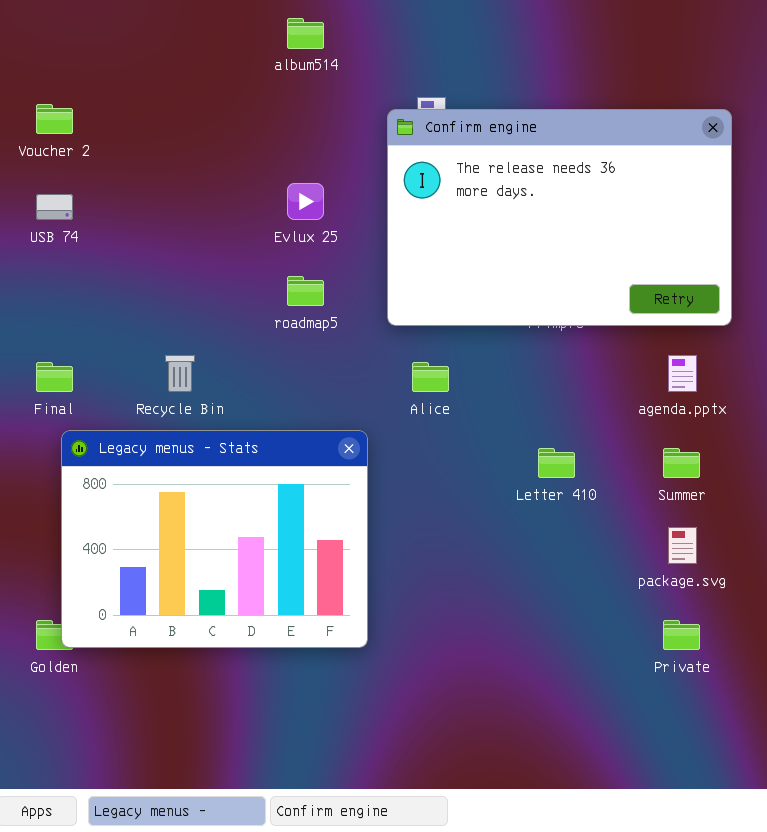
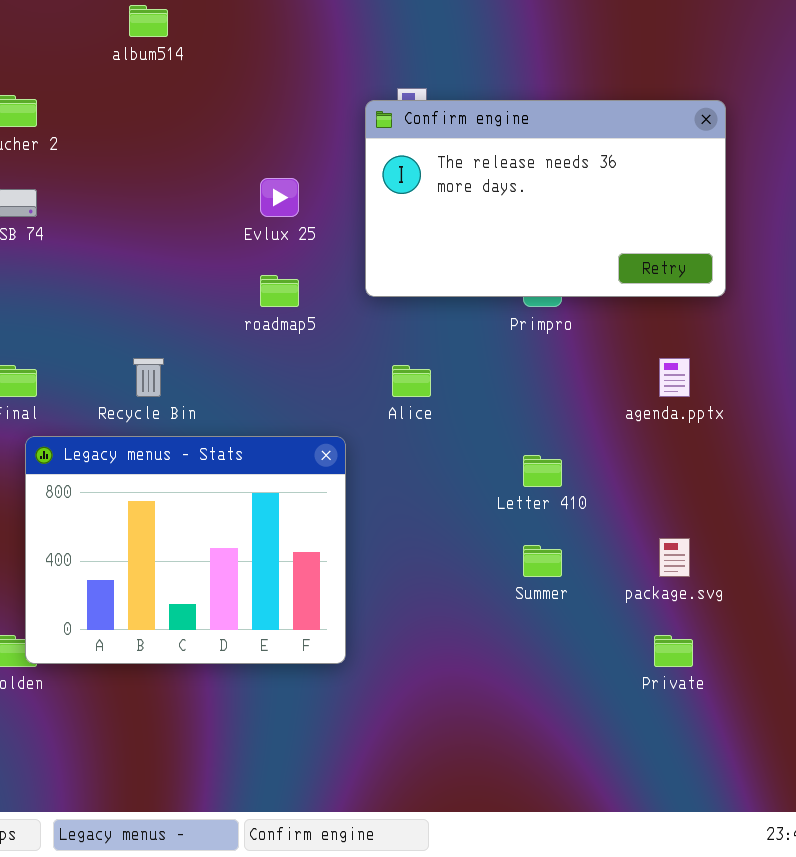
album514: [287,18,324,49] -> [129,5,168,37], moved
Confirm engine: [387,109,732,326] -> [365,100,726,297], resized
Summer: [663,448,700,478] -> [523,545,562,577], moved

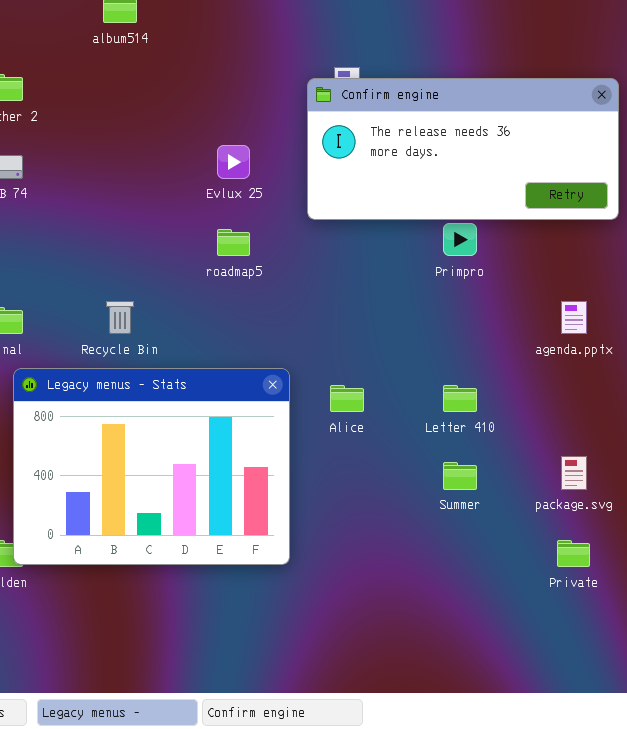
Confirm engine: [365,100,726,297] -> [307,78,619,220], resized
Alice: [392,365,431,397] -> [330,385,364,412], moved

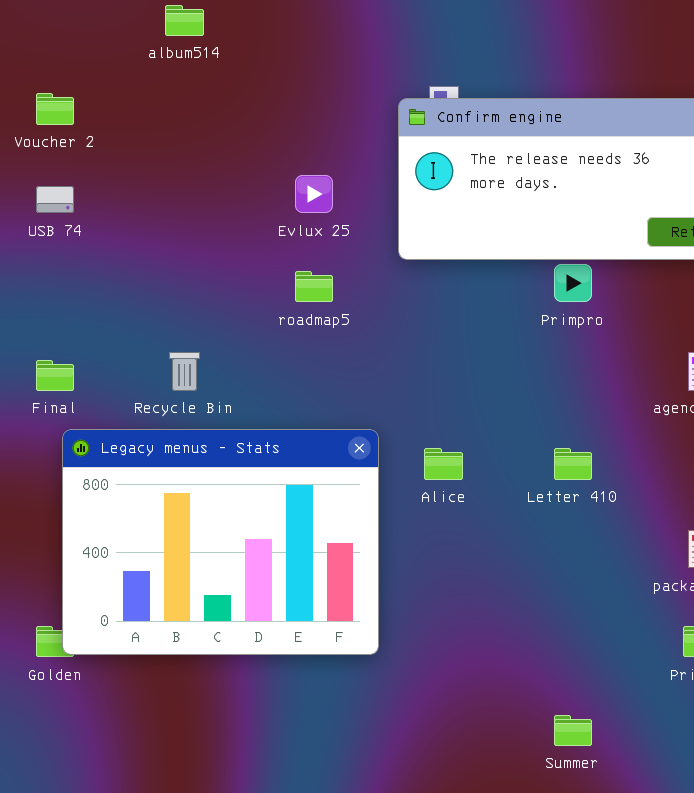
Summer: [443,462,477,490] -> [554,715,592,746], moved

